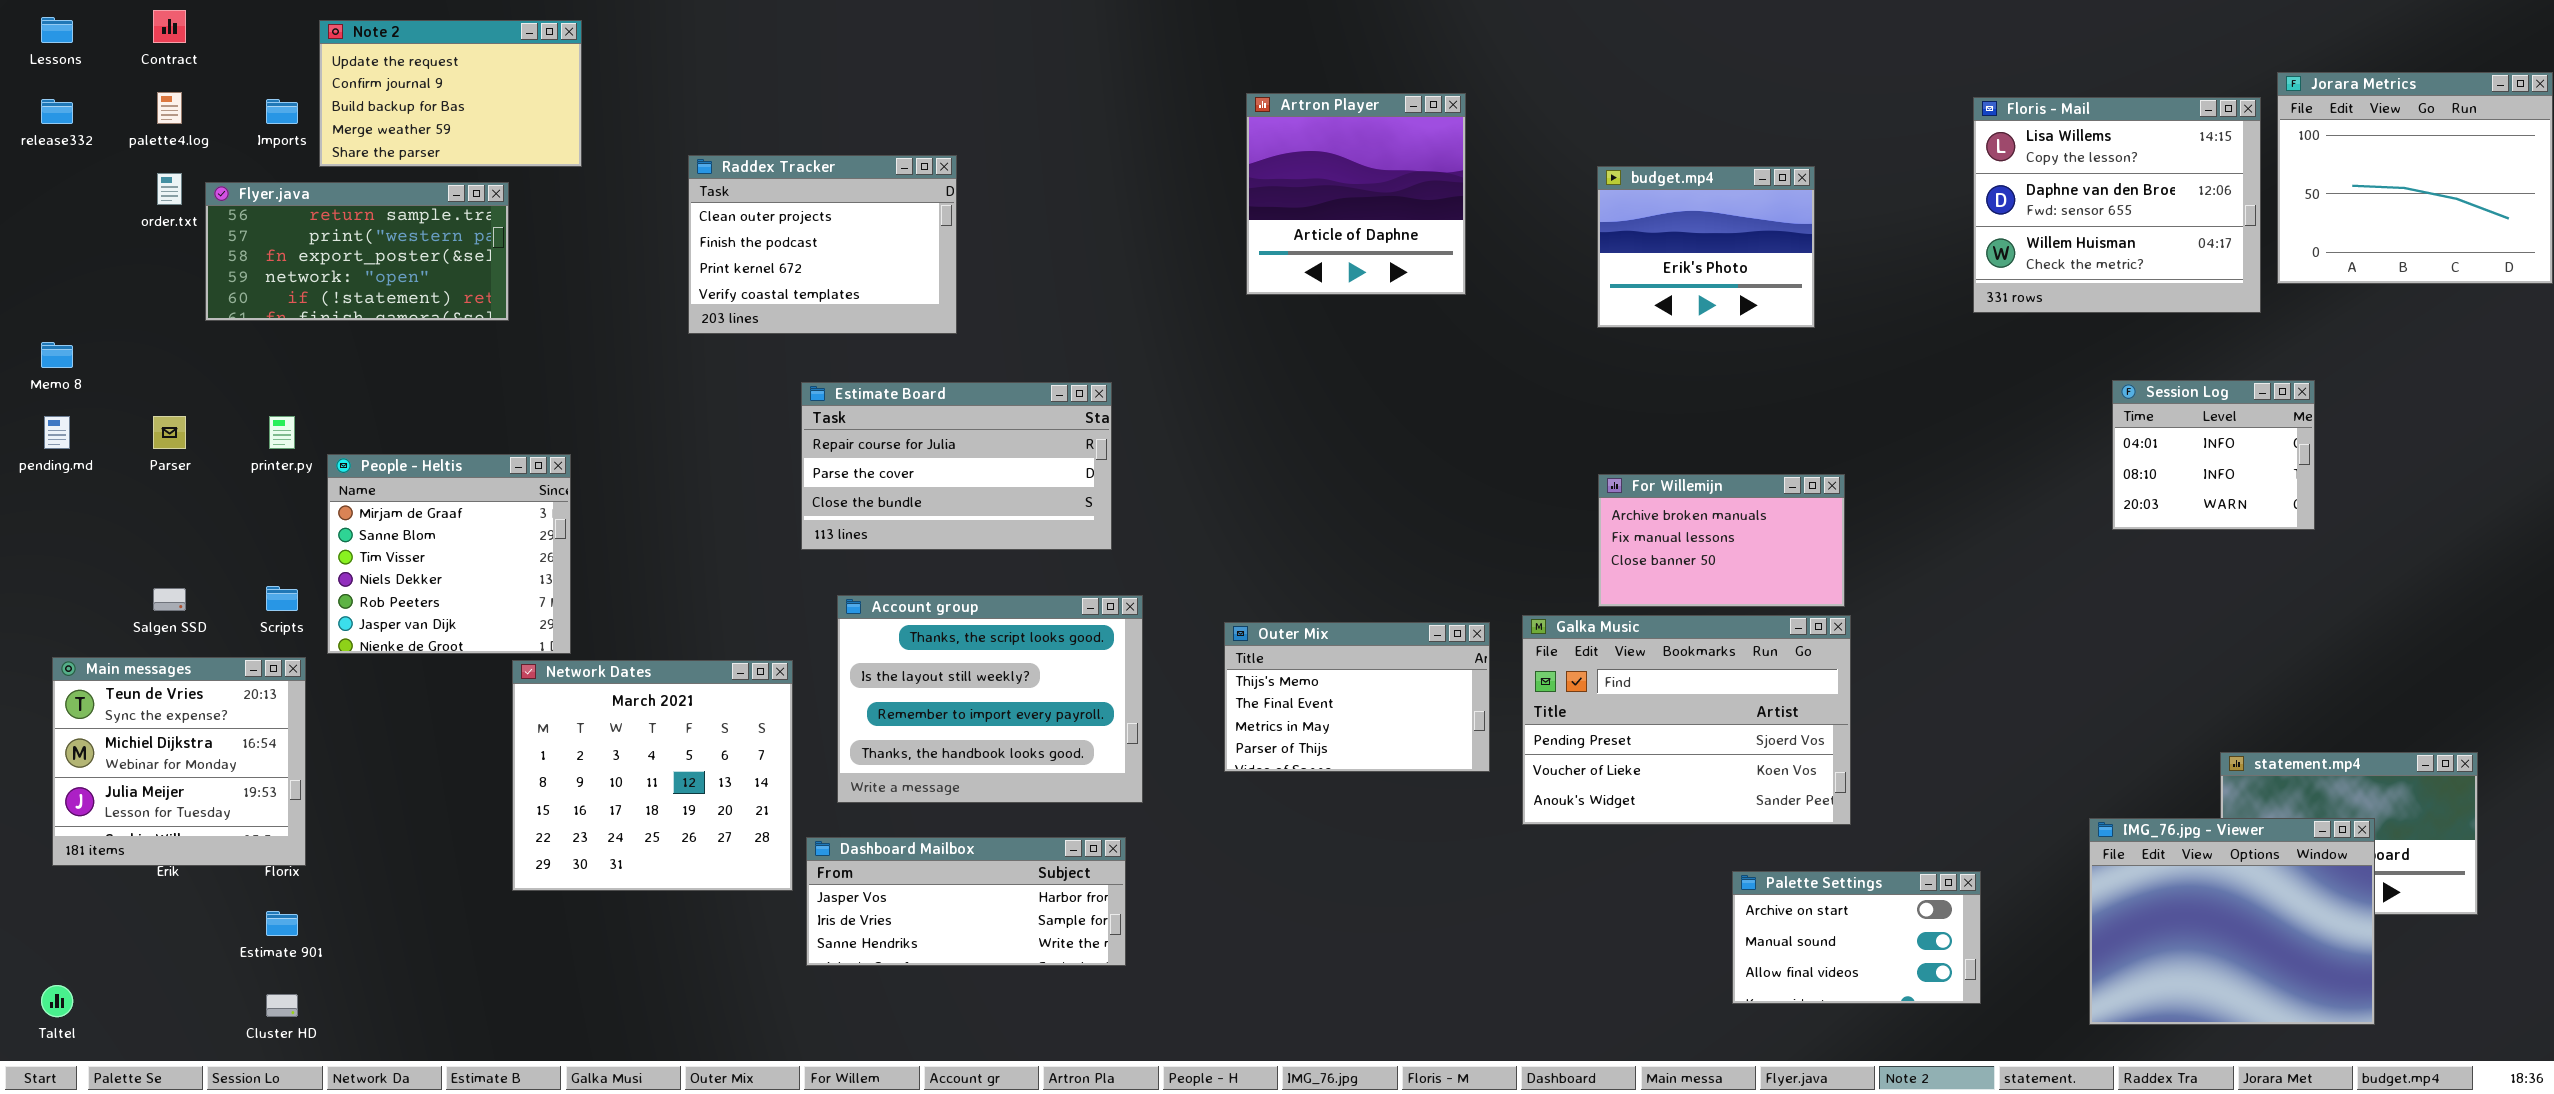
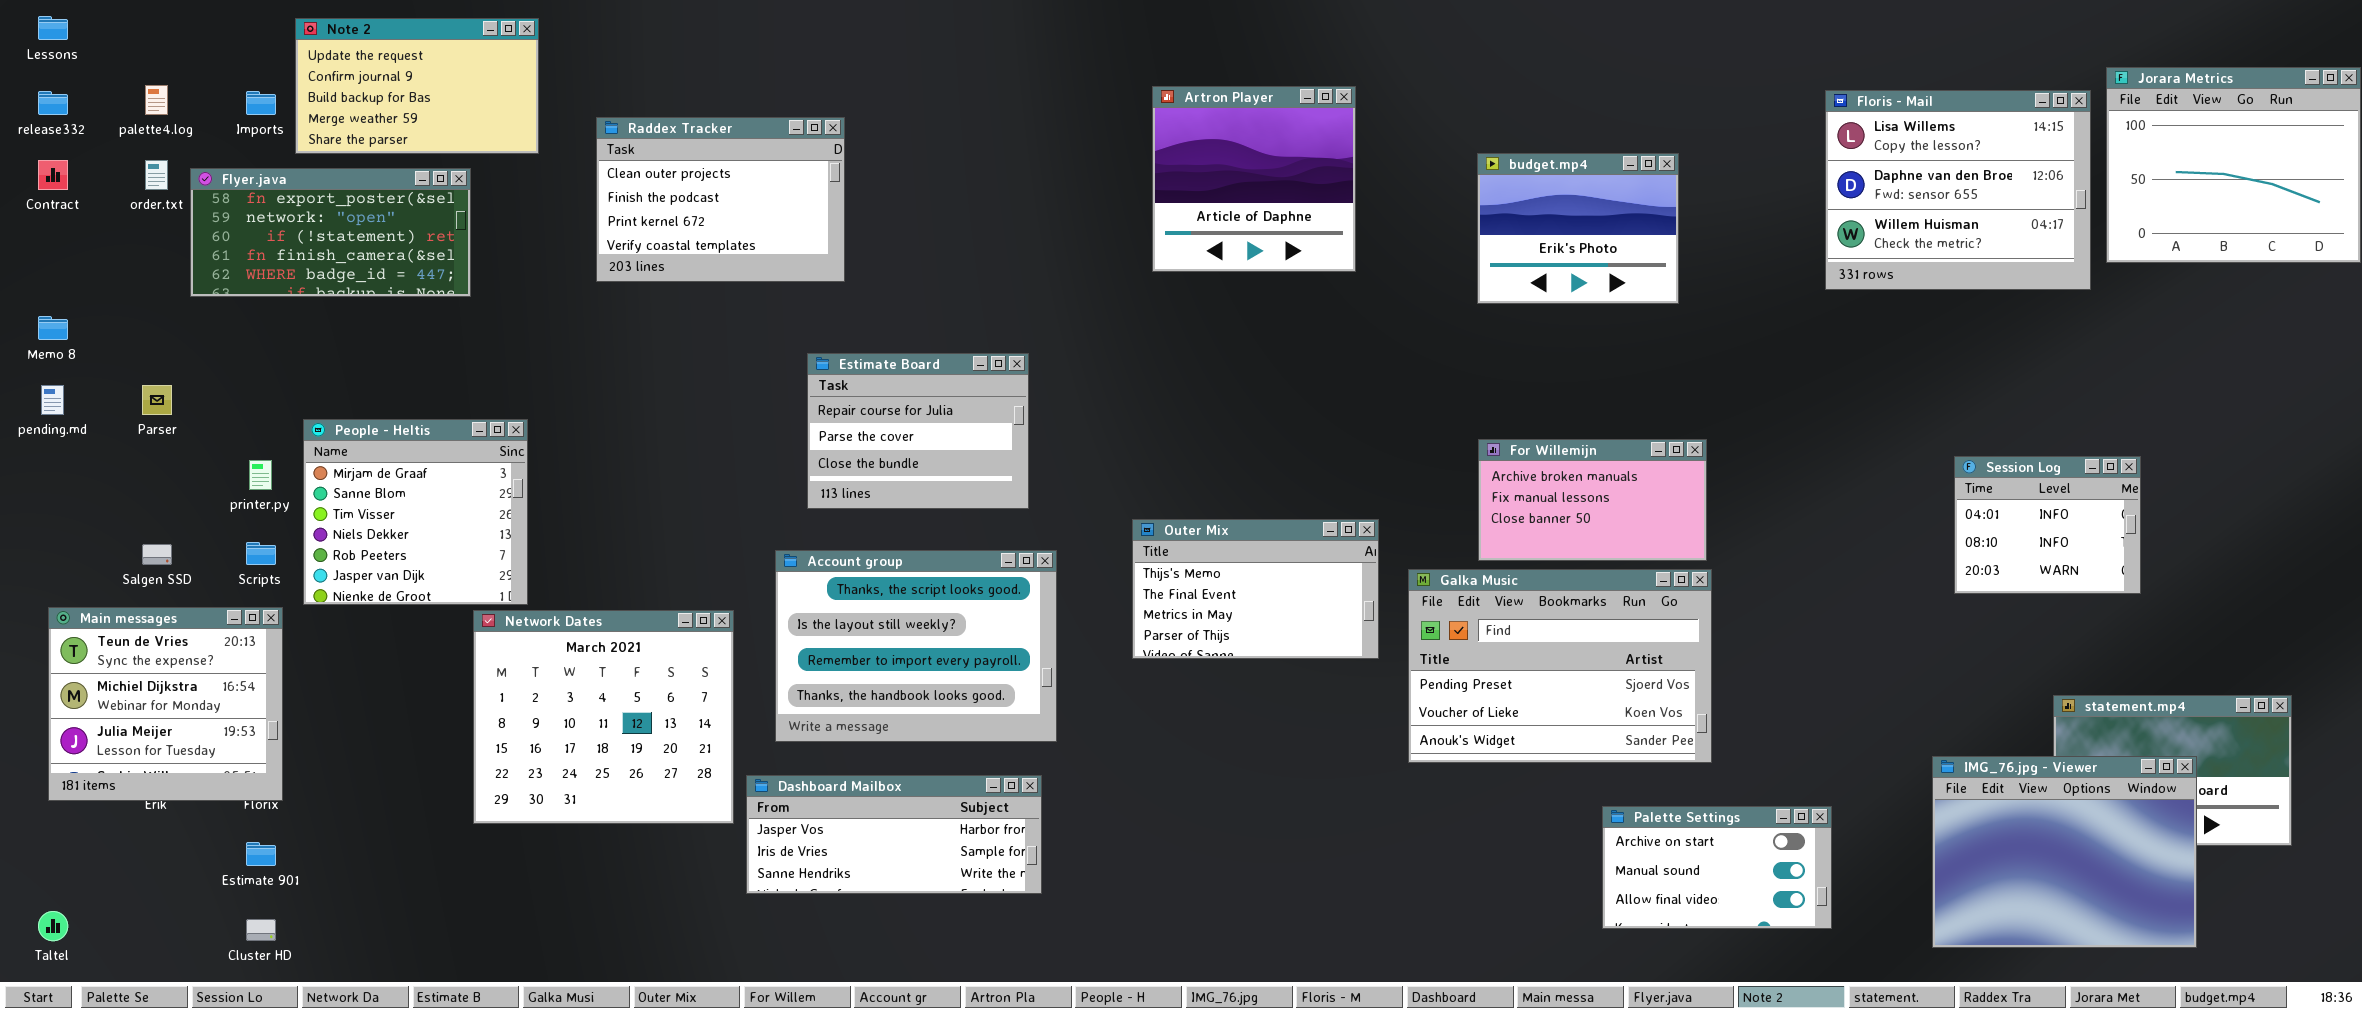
Contract: [153,10,186,43] -> [38,160,68,190], moved
Raddex Tracker: [688,155,957,334] -> [596,117,845,282], moved
Flyer.java: [205,182,509,321] -> [190,168,471,297], scrolled down 2 rows
Session Log: [2112,380,2315,530] -> [1954,456,2141,594], moved
Estimate Board: [801,382,1112,550] -> [807,353,1029,509], resized
printer.py: [269,416,295,449] -> [249,460,272,490], moved
Outer Mix: [1224,622,1490,772] -> [1132,519,1379,659], moved

